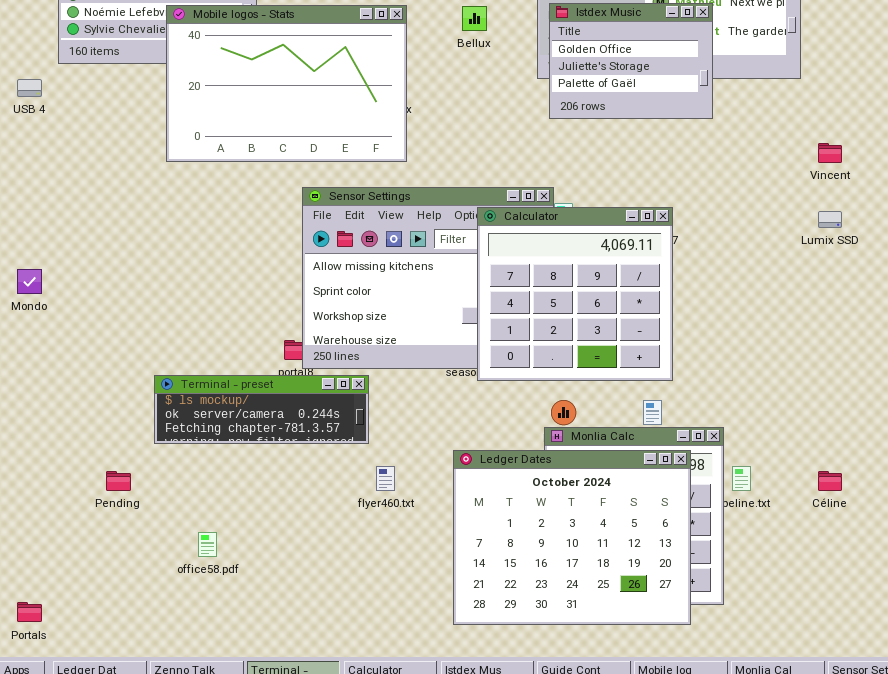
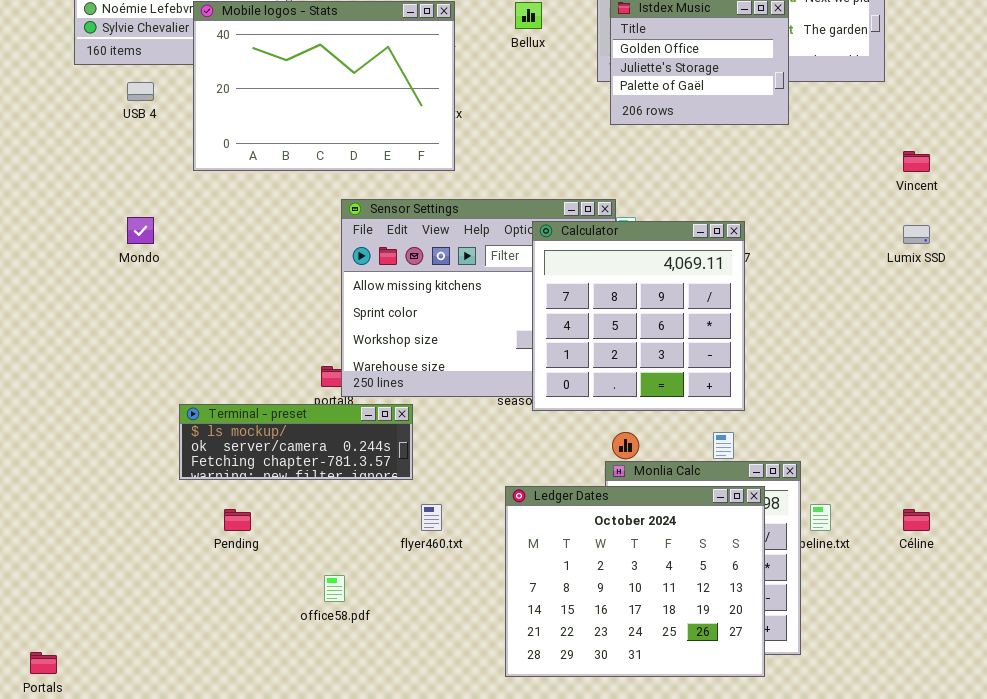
USB 4: [17,79,42,97] -> [127,82,154,101], moved
Mondo: [17,269,42,294] -> [127,217,154,244], moved
Pending: [106,471,131,491] -> [224,509,251,531], moved
office58.pdf: [198,532,217,557] -> [324,575,345,602], moved

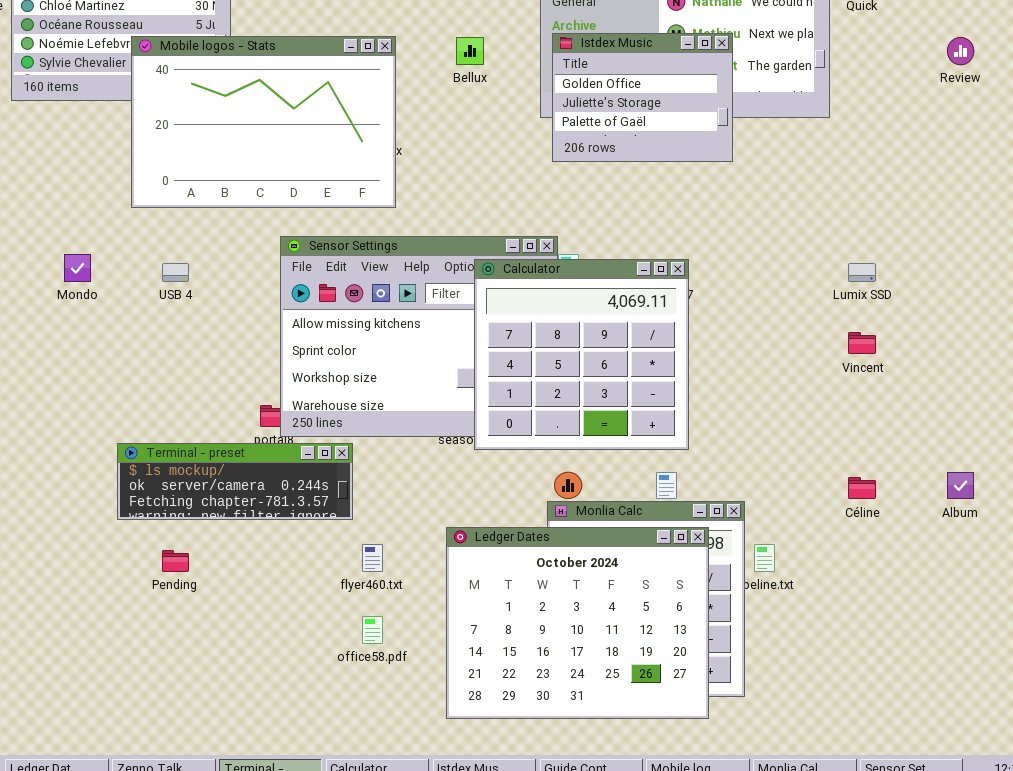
USB 4: [127,82,154,101] -> [162,263,189,282], moved
Vincent: [903,151,930,172] -> [848,332,876,354], moved
Céline: [903,509,930,531] -> [848,477,876,499], moved
office58.pdf: [324,575,345,602] -> [362,616,383,644], moved

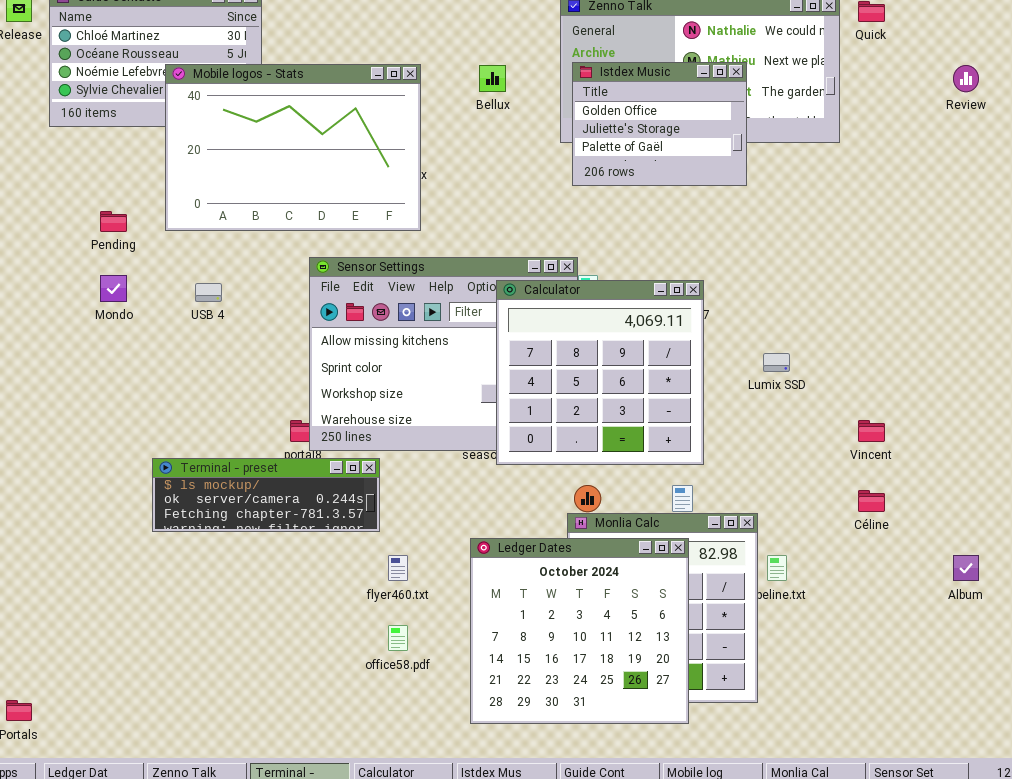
Lumix SSD: [848,263,876,282] -> [763,353,790,372], moved
Vincent: [848,332,876,354] -> [858,420,885,442], moved
Album: [947,472,974,499] -> [953,555,979,581], moved
Ledger Dates: [446,527,709,719] -> [470,538,689,724], resized
Pending: [162,550,189,572] -> [100,211,127,232], moved

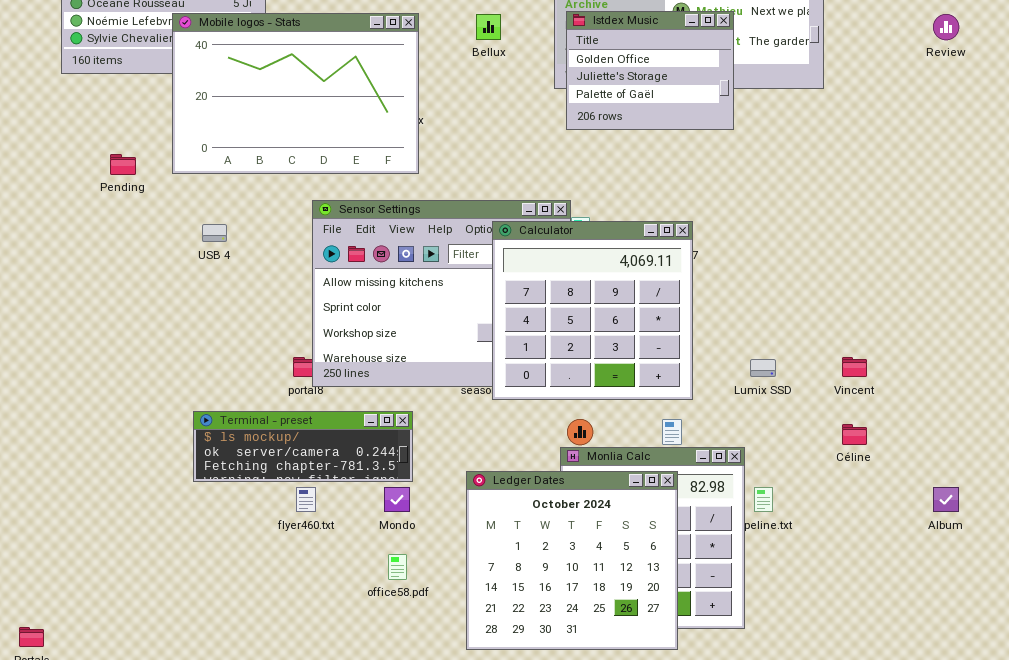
Mondo: [100,275,127,302] -> [384,487,410,512], moved
Lumix SSD: [763,353,790,372] -> [750,359,776,377], moved
Terminal - preset: [152,458,380,532] -> [193,411,413,482], moved
flyer460.txt: [388,555,408,581] -> [296,487,316,512], moved

